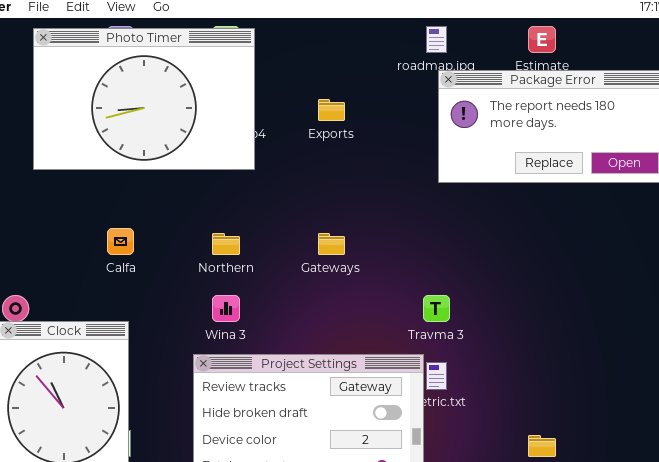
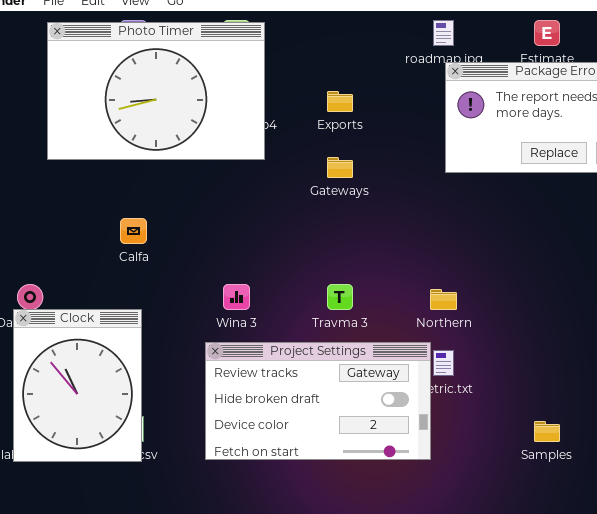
Northern: [212,233,240,255] -> [430,289,457,310], moved
Gateways: [318,233,345,255] -> [327,157,353,178], moved
Travma 3: [423,295,450,322] -> [327,284,353,310], moved

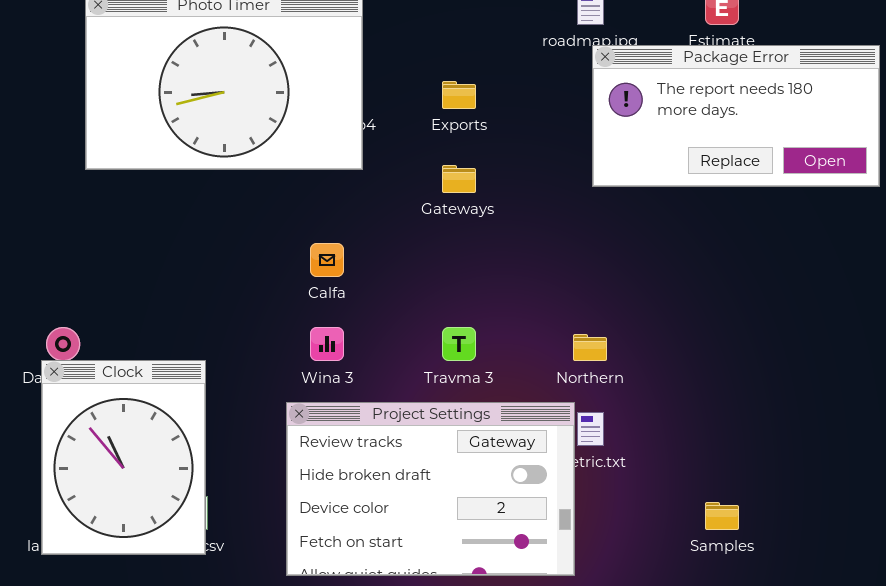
Calfa: [120,218,147,244] -> [310,243,344,277], moved
Project Settings: [205,342,431,460] -> [286,402,575,576], resized

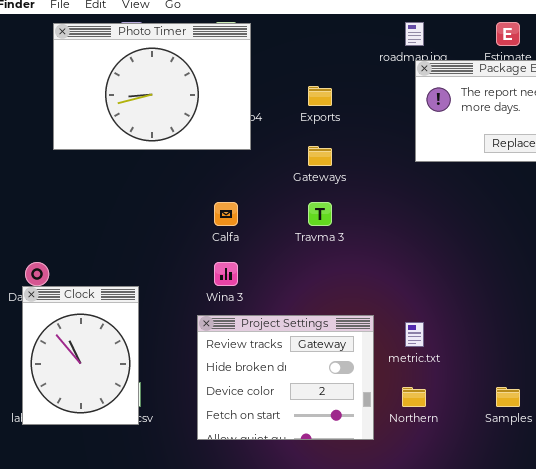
Travma 3: [442,327,476,361] -> [308,202,332,226], moved
Northern: [573,334,607,361] -> [402,387,426,407], moved
Project Settings: [286,402,575,576] -> [197,315,374,440], resized

